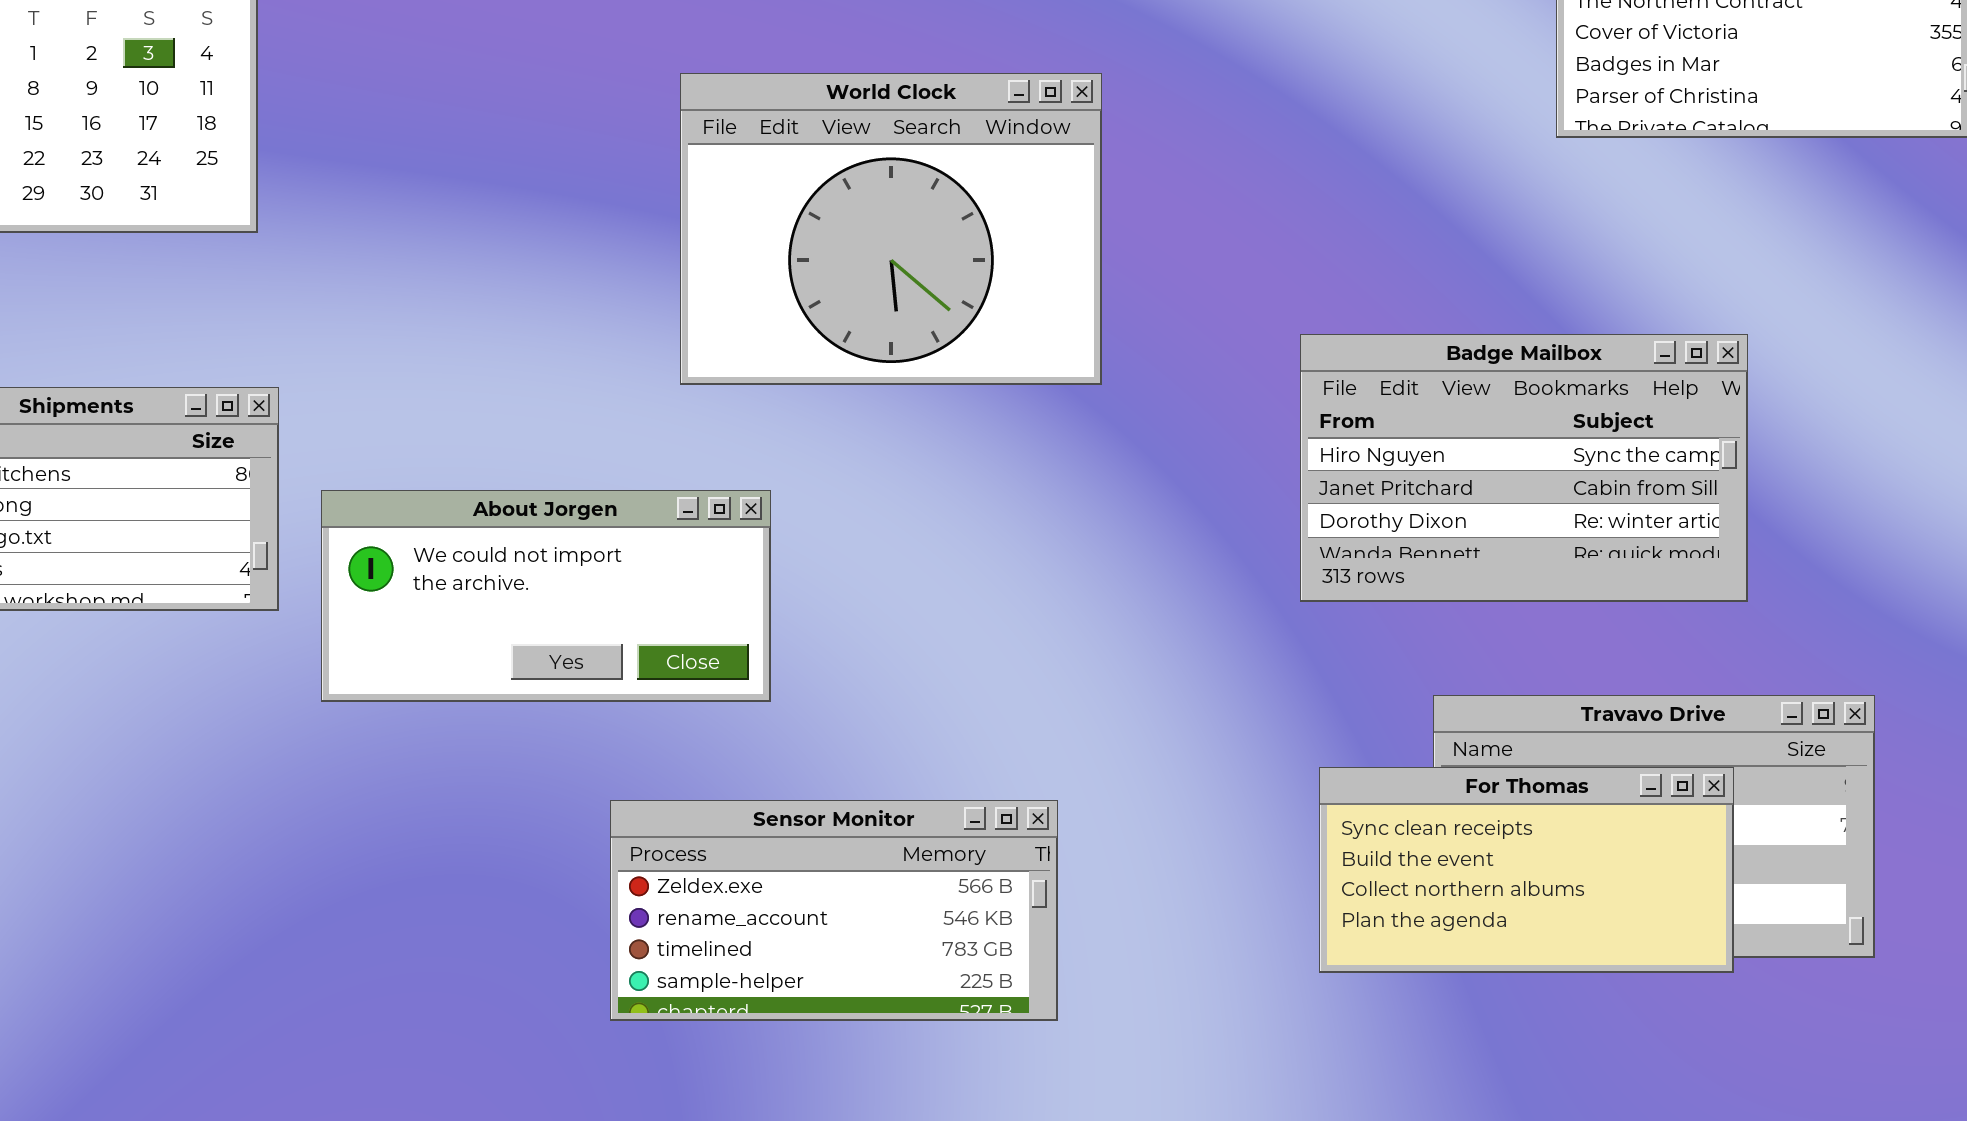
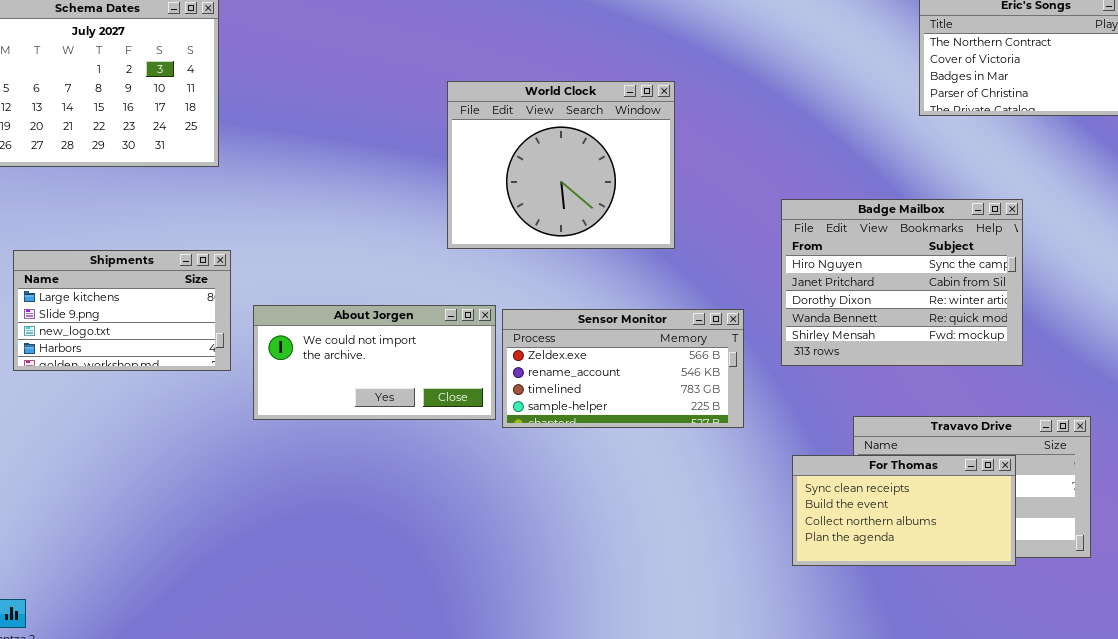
Badge Mailbox: [1300,334,1748,602] -> [781,199,1023,366], resized
Sensor Monitor: [610,800,1058,1021] -> [502,309,744,428], moved

